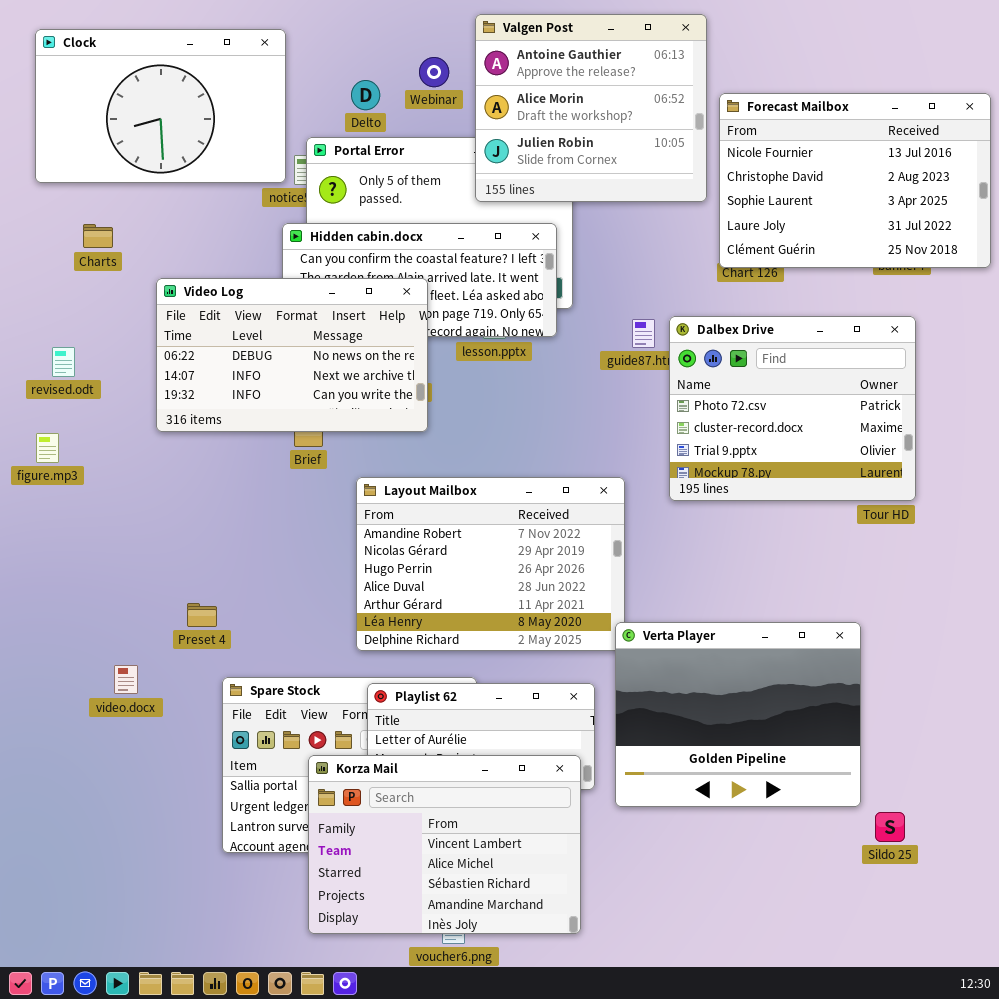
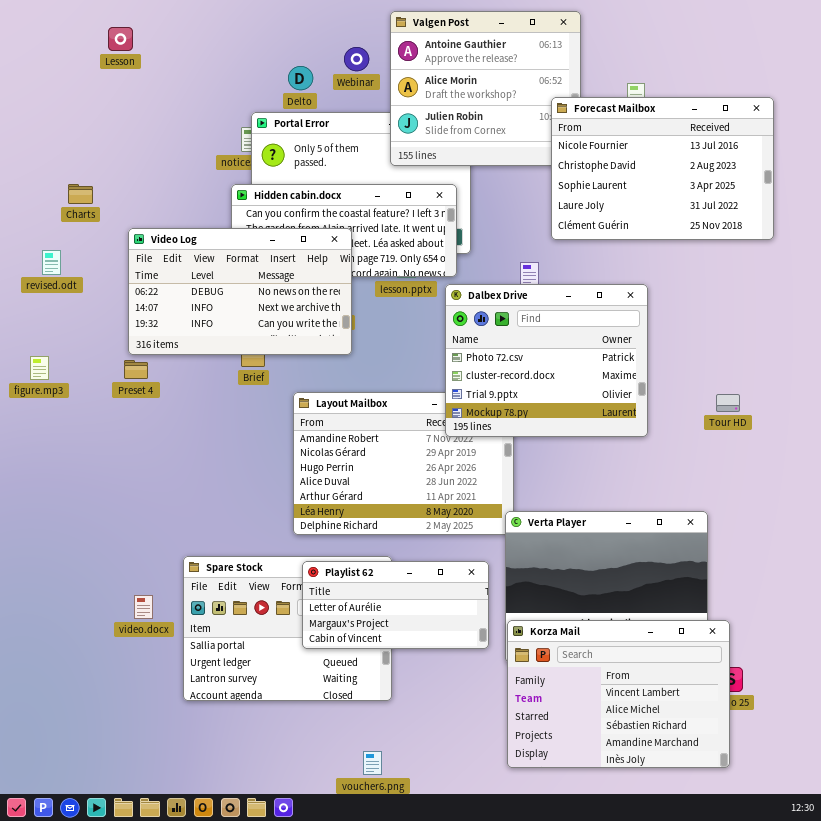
Clock: [35,29,286,183] -> none, closed
Forecast Mailbox: [719,93,991,268] -> [551,97,774,240], moved
Dalbex Drive: [669,316,916,501] -> [445,284,648,437], moved
revised.odt: [52,347,75,377] -> [42,250,61,275], moved
Preset 4: [187,603,217,627] -> [124,360,148,379], moved
video.docx: [114,665,138,694] -> [134,595,153,619], moved
Korza Mail: [308,755,581,934] -> [507,620,730,768], moved

